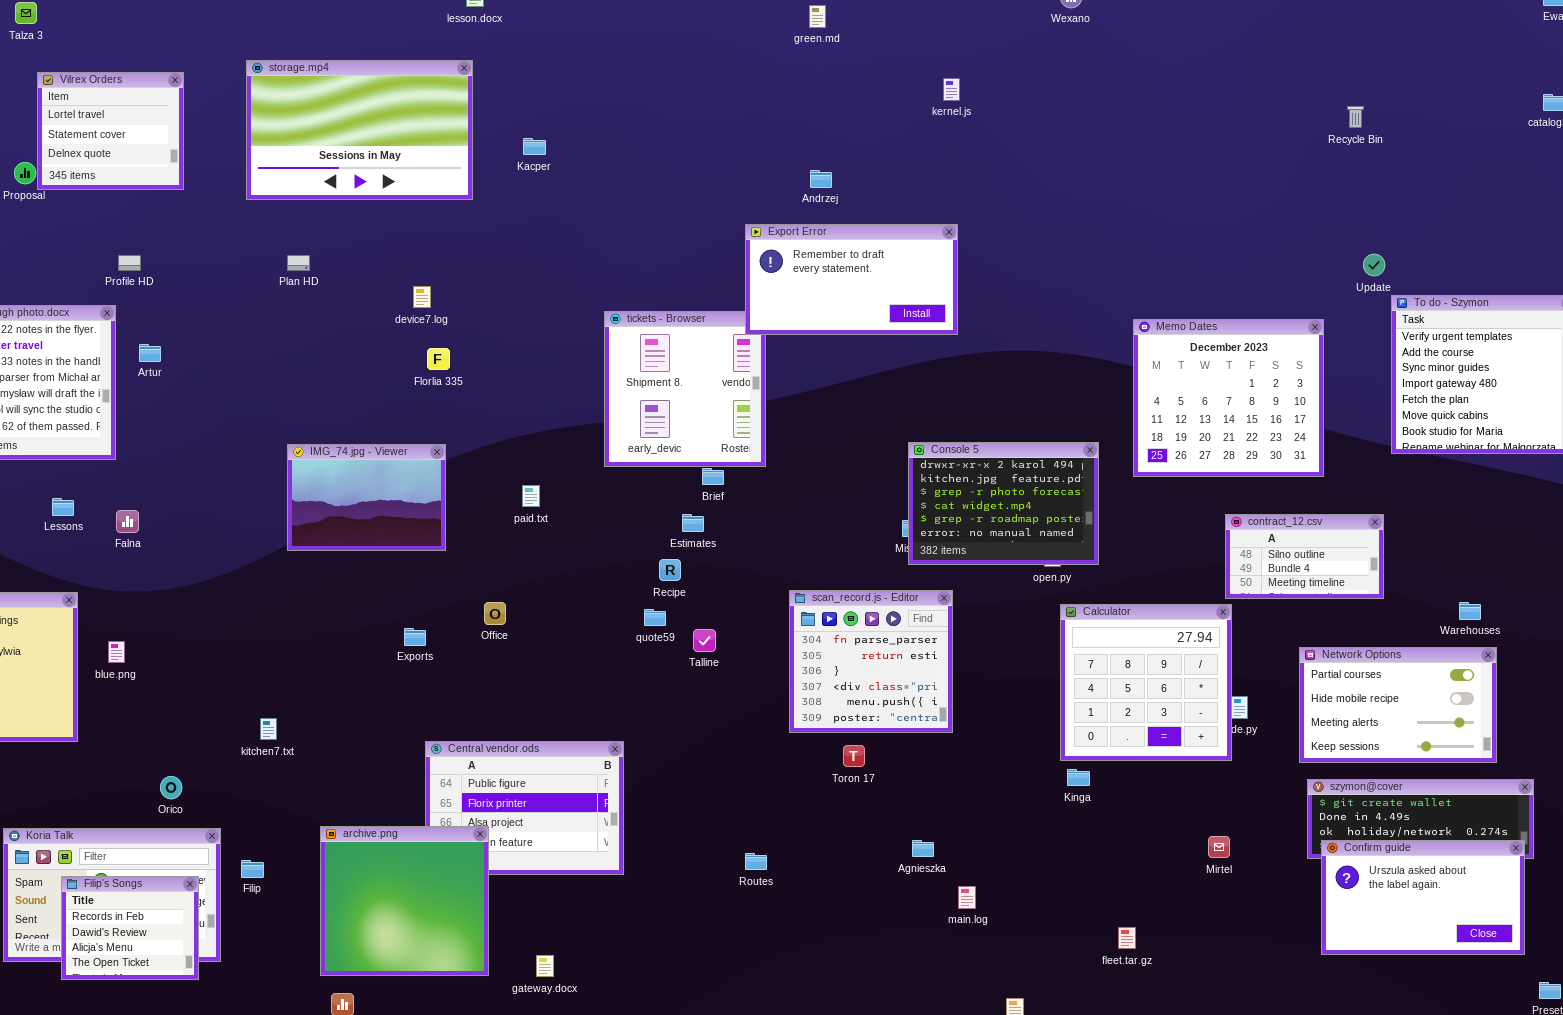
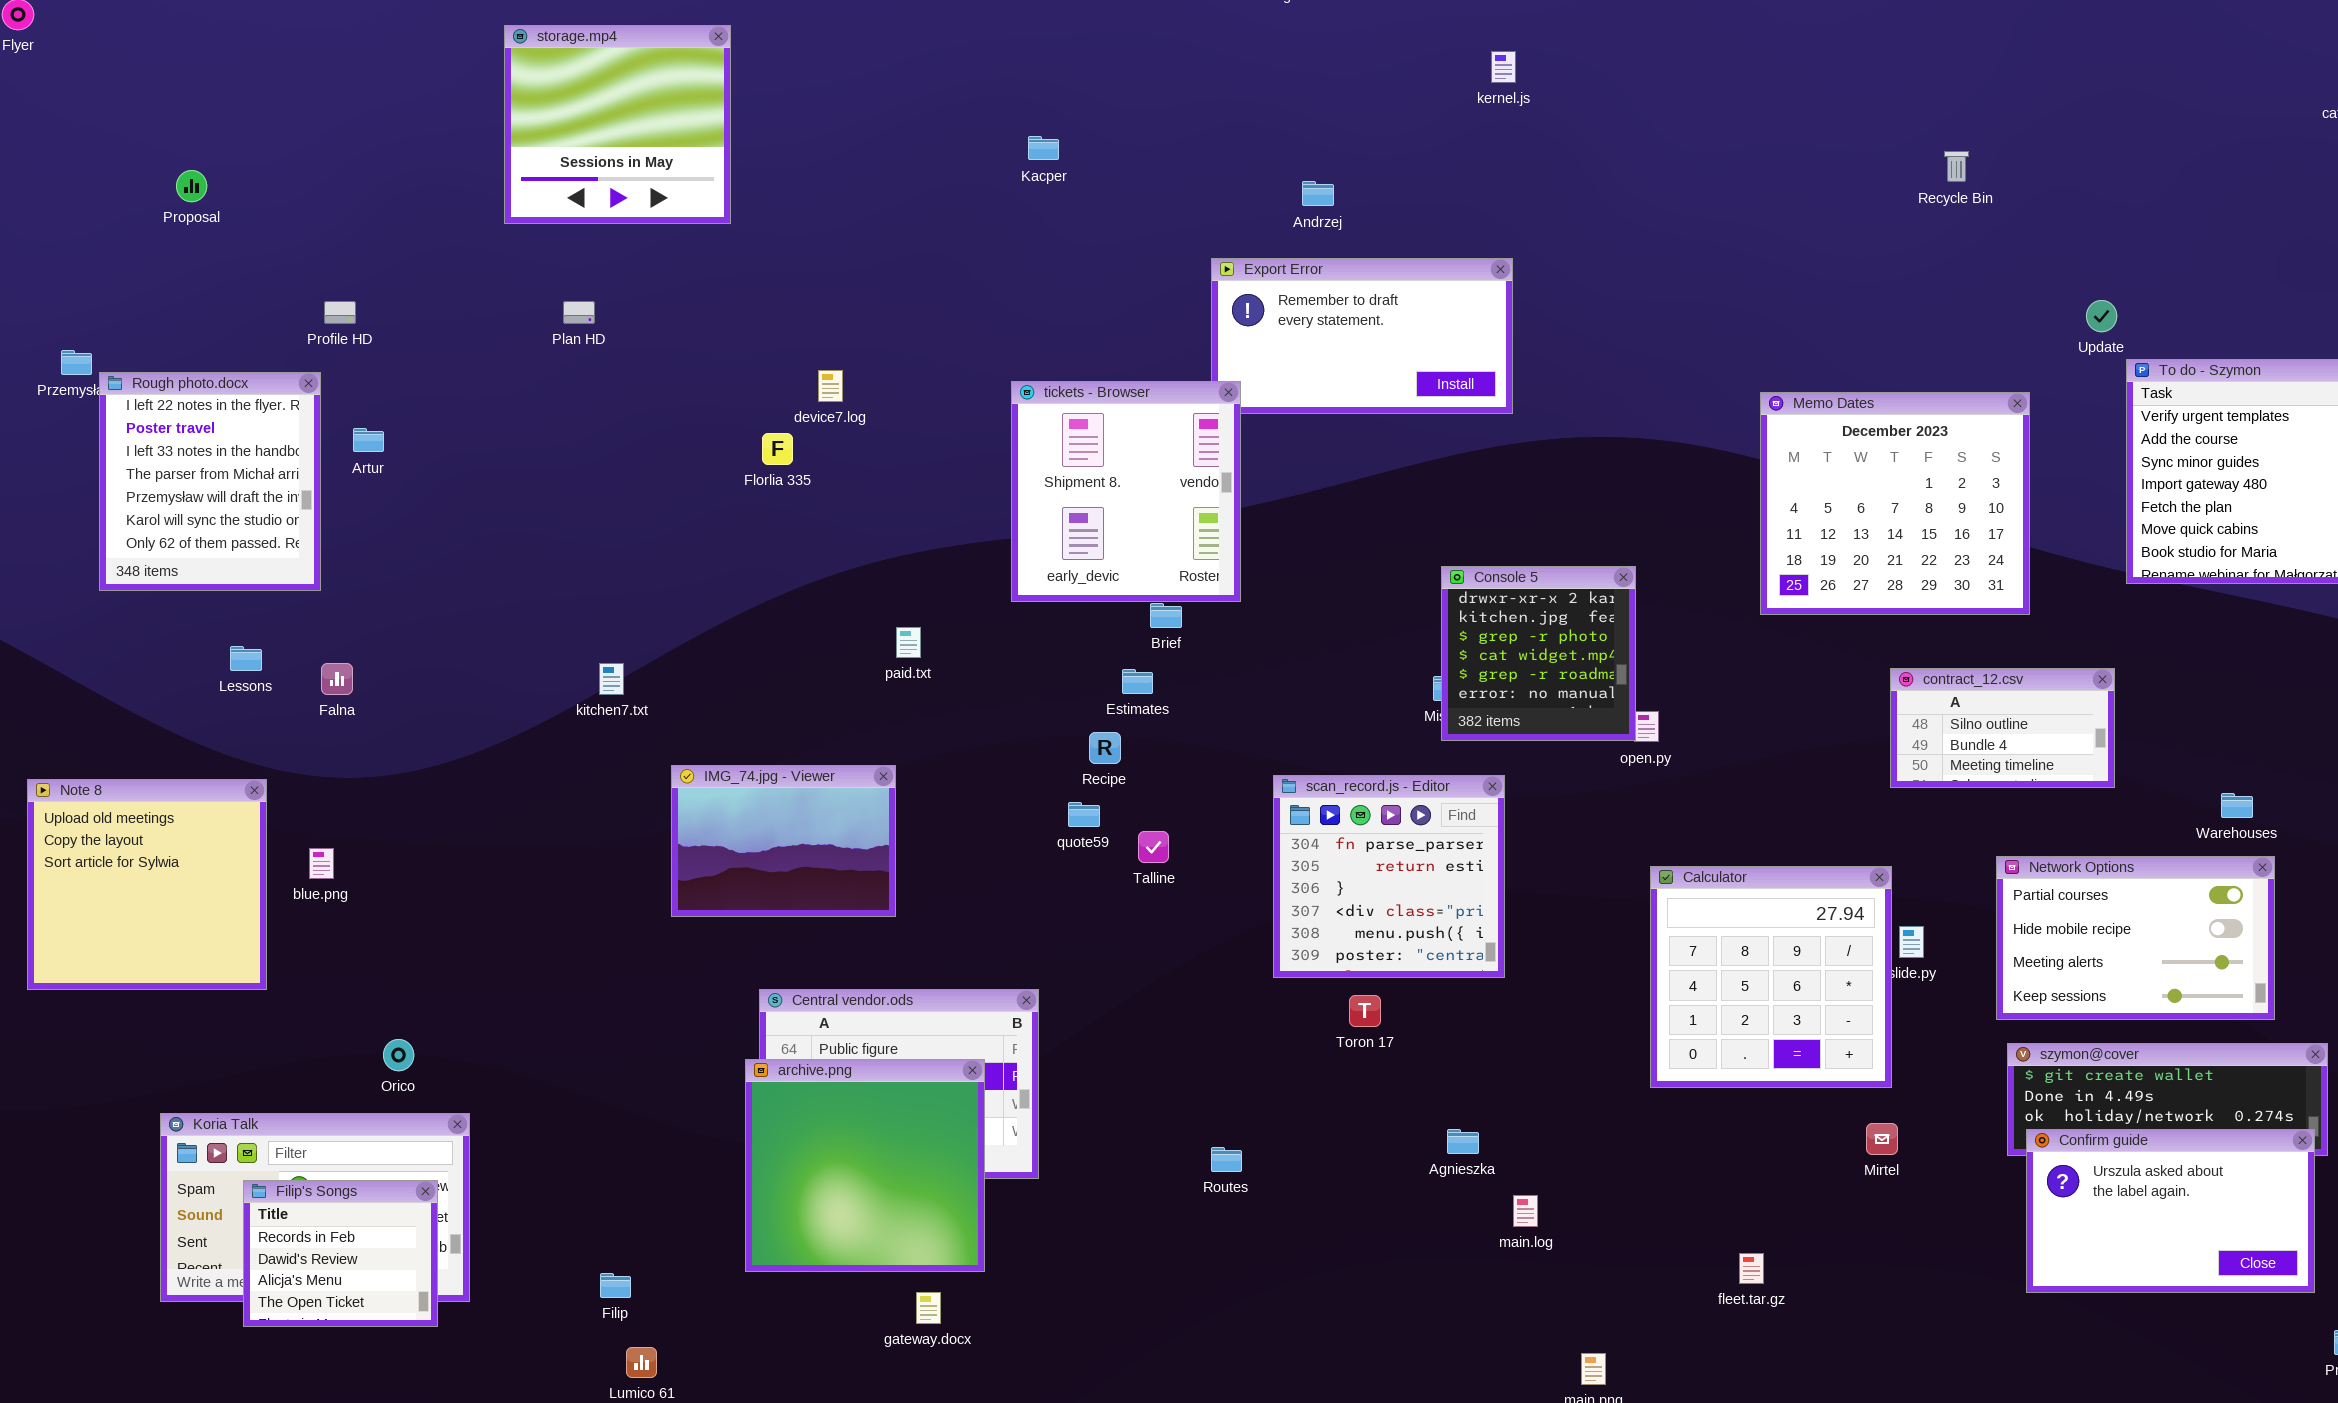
storage.mp4: [246,60,473,200] -> [504,25,731,224], resized
Vilrex Orders: [37,72,184,190] -> none, closed
Recycle Bin: [1347,106,1364,128] -> [1944,151,1969,182], moved
Kacper: [523,138,546,155] -> [1028,136,1059,160], moved
device7.log: [413,286,431,308] -> [818,370,843,402], moved
tickets - Browser: [604,311,766,467] -> [1011,381,1241,602], raised
Console 5: [908,442,1099,565] -> [1441,566,1636,741], resized
IMG_74.jpg - Viewer: [287,444,446,551] -> [671,765,896,917], moved
Calculator: [1060,604,1232,761] -> [1650,866,1892,1088], moved
kitchen7.txt: [260,718,277,740] -> [599,663,624,695], moved
archive.png: [320,826,489,976] -> [745,1059,985,1272], moved
Filip: [241,860,264,878] -> [600,1273,631,1298], moved

